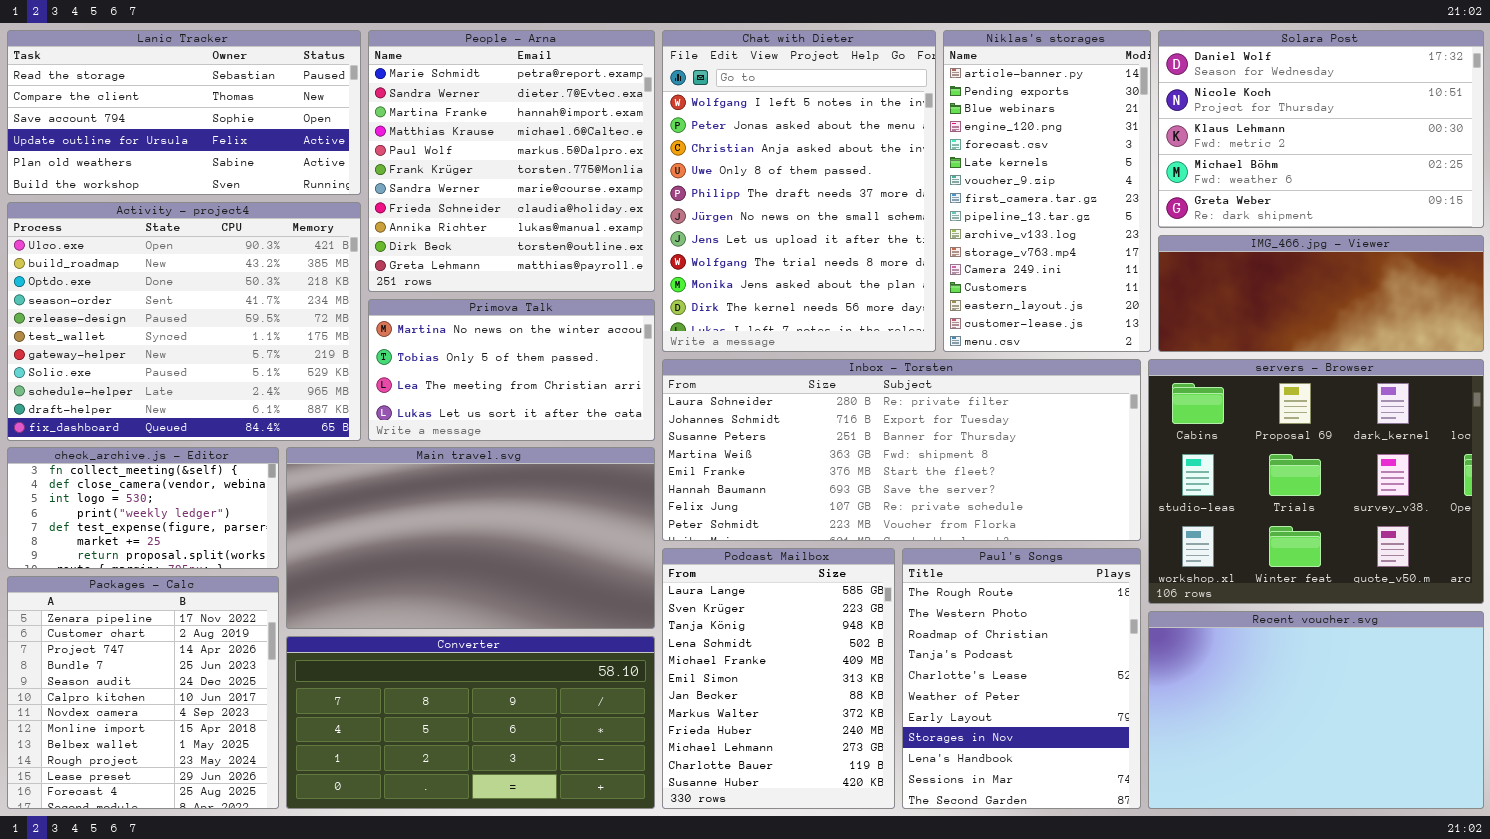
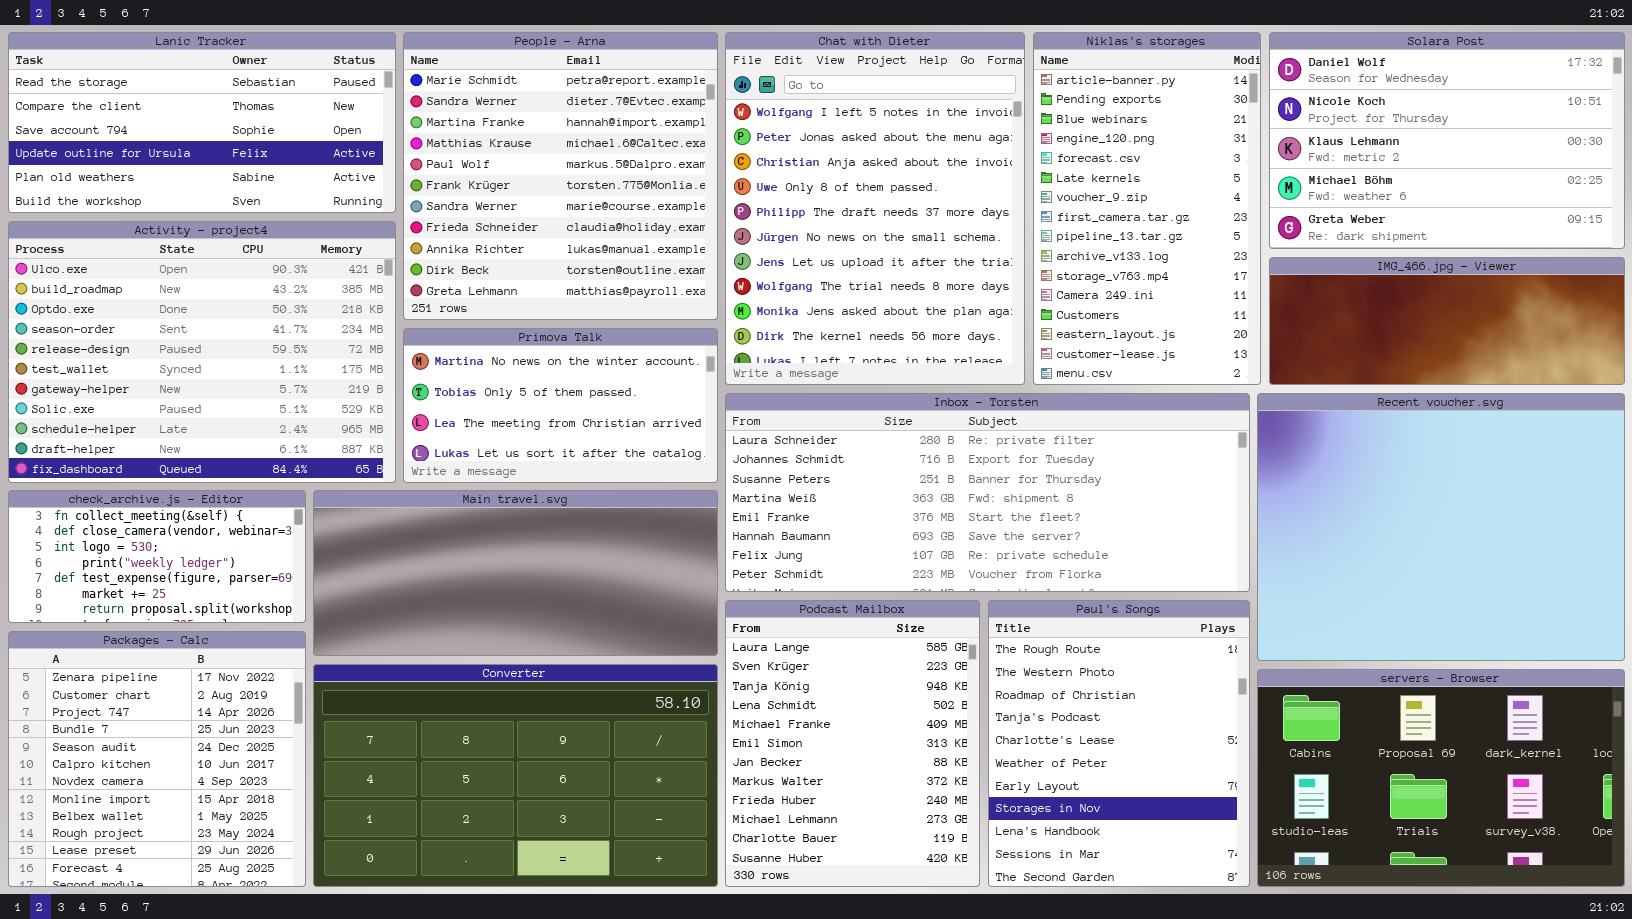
servers - Browser: [1148,359,1484,604] -> [1257,669,1625,887], moved, resized
Main travel.svg: [286,447,655,629] -> [313,490,718,656], resized
Recent voucher.svg: [1148,611,1484,809] -> [1257,393,1625,661], moved, resized
Converter: [286,636,655,809] -> [313,664,718,887], resized

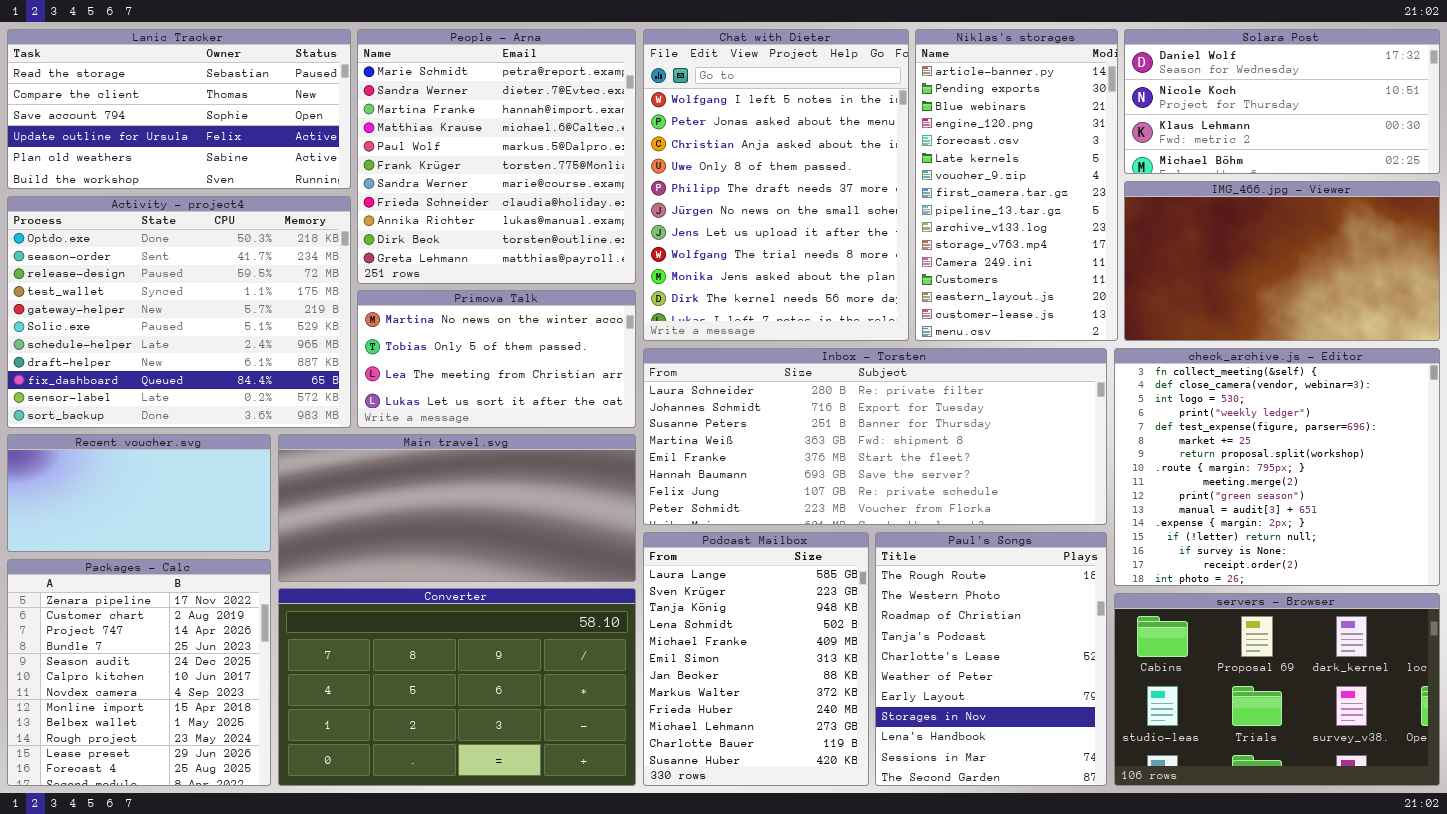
Solara Post: [1269,32,1625,249] -> [1124,29,1440,174], resized
Activity - project4: [8,221,396,483] -> [7,196,351,428], scrolled down 2 rows
IMG_466.jpg - Viewer: [1269,257,1625,385] -> [1124,181,1440,341], resized
Recent voucher.svg: [1257,393,1625,661] -> [7,434,271,552], moved, resized
check_archive.js - Editor: [8,490,306,623] -> [1114,348,1440,586], moved, resized

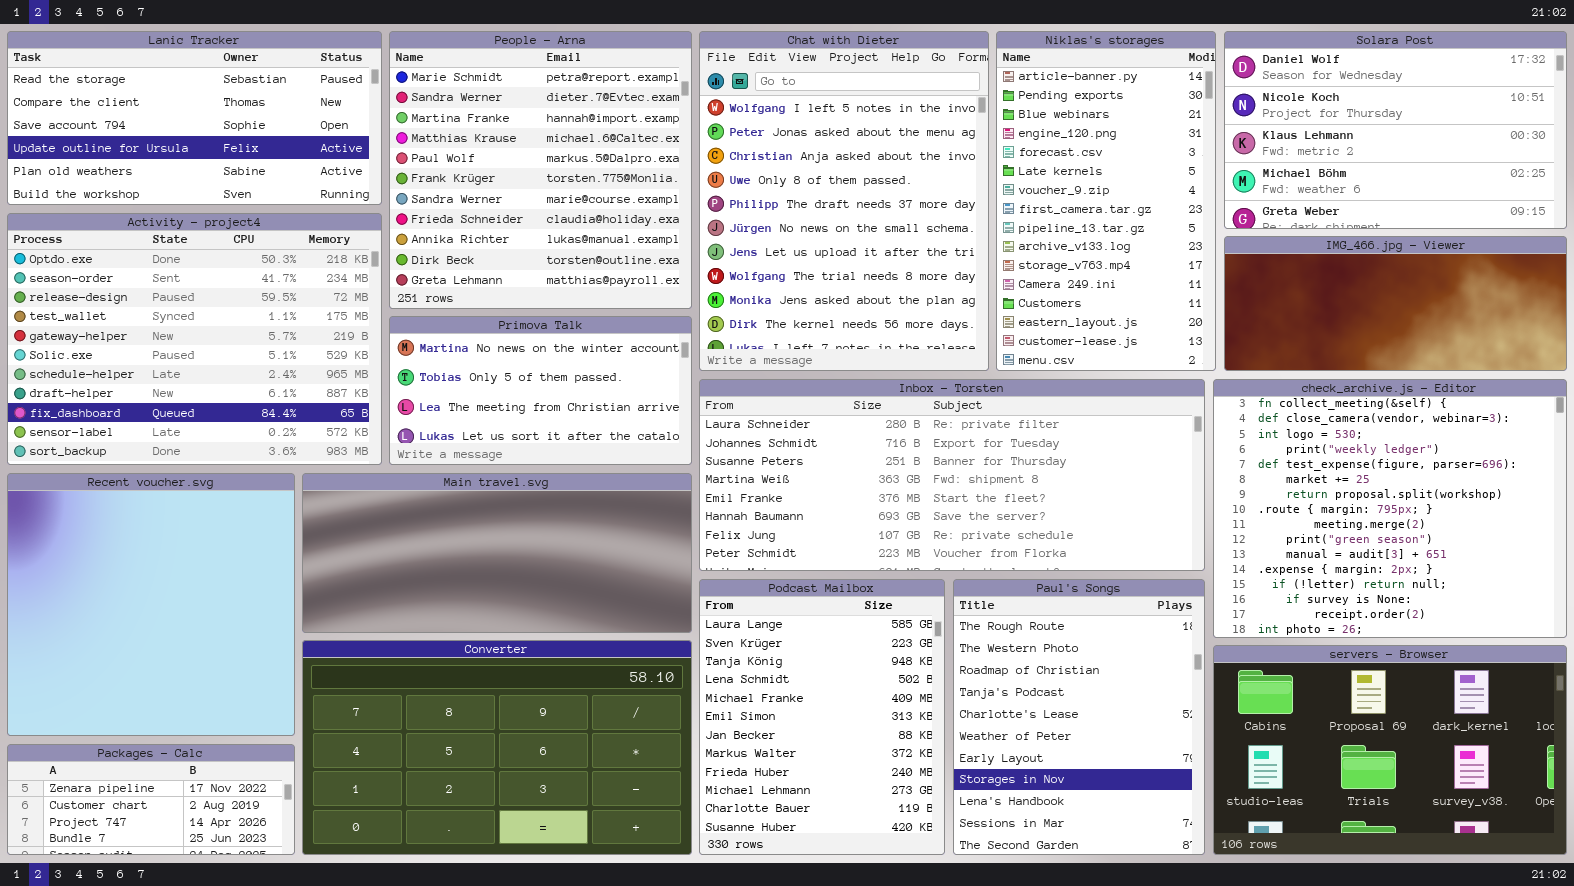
Solara Post: [1124,29,1440,174] -> [1224,31,1567,229], resized
IMG_466.jpg - Viewer: [1124,181,1440,341] -> [1224,236,1567,371], resized
Recent voucher.svg: [7,434,271,552] -> [7,473,295,736], resized
Packages - Calc: [7,559,271,786] -> [7,744,295,855], resized

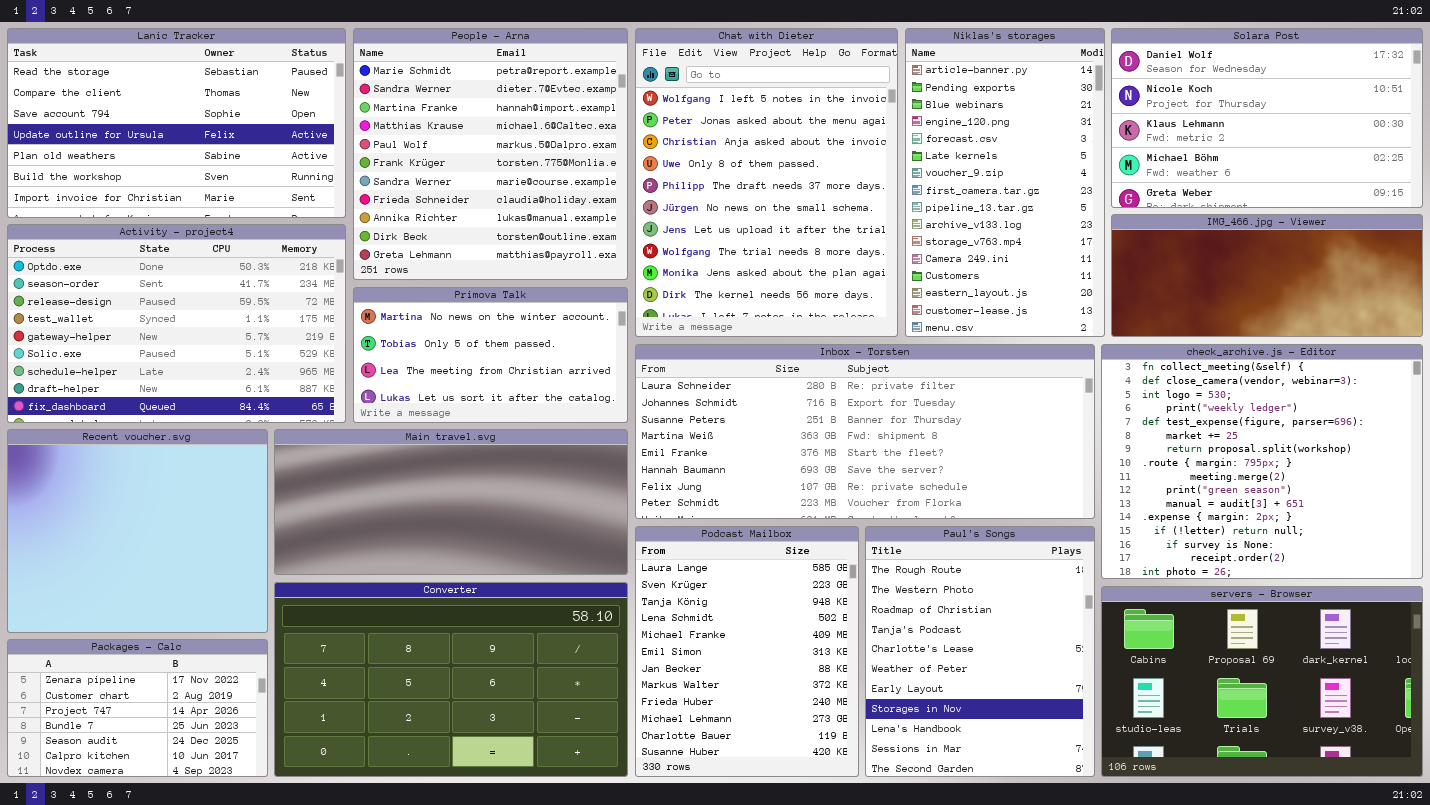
Lanic Tracker: [7,31,382,205] -> [7,28,346,218], resized
Activity - project4: [7,213,382,465] -> [7,224,346,423], resized
Recent voucher.svg: [7,473,295,736] -> [7,429,268,633], resized
Packages - Calc: [7,744,295,855] -> [7,639,268,777], resized

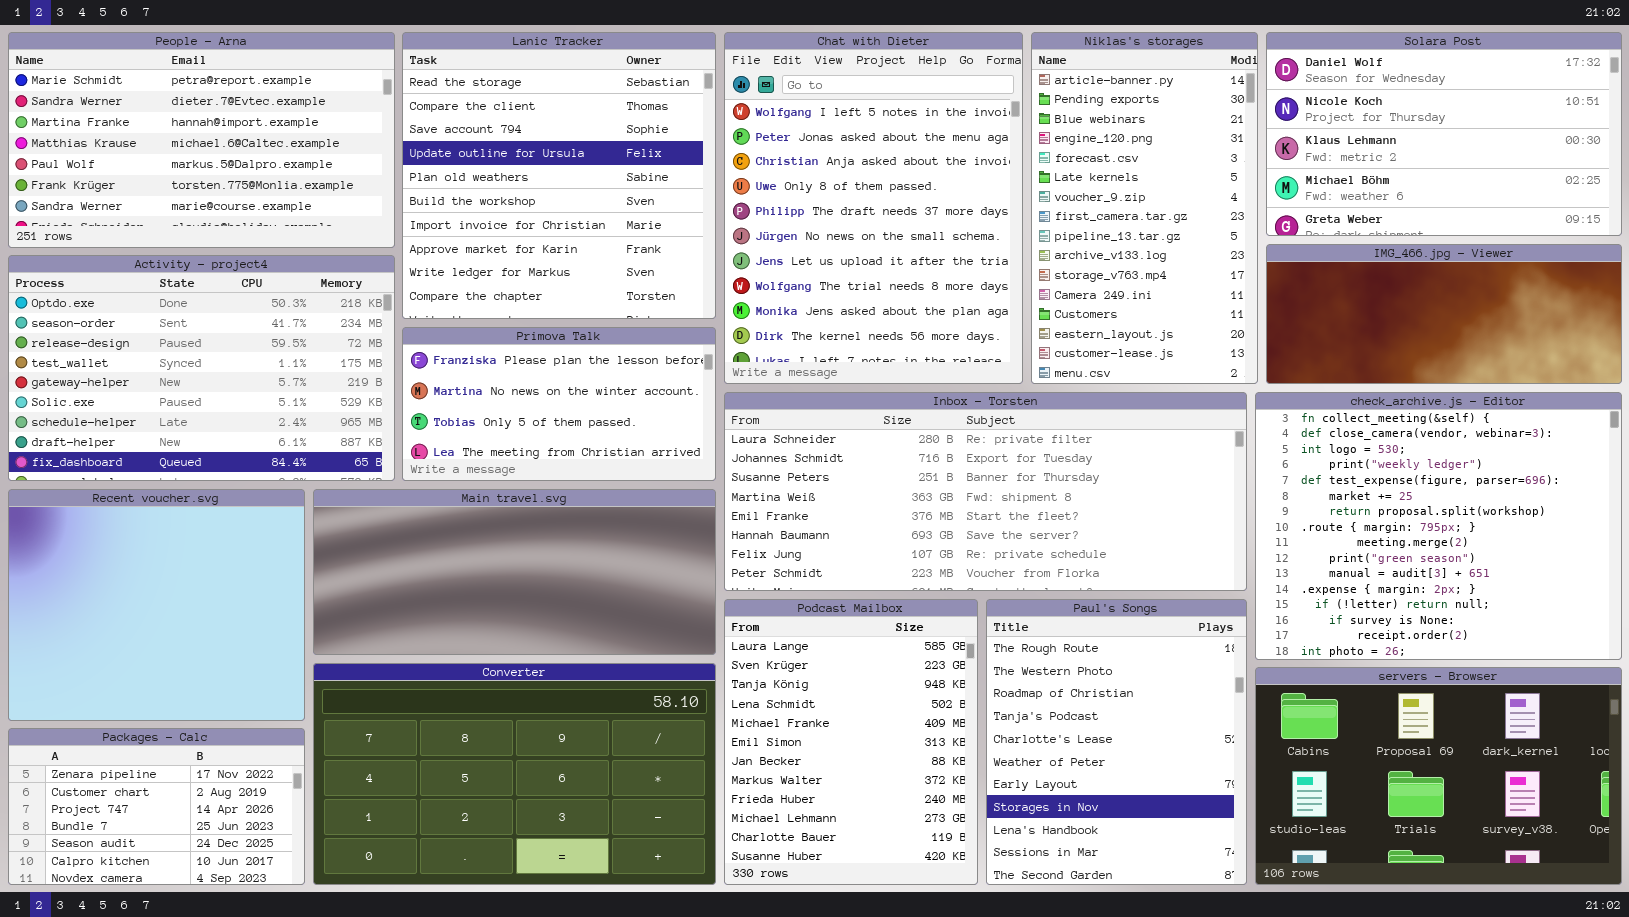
Lanic Tracker: [7,28,346,218] -> [402,32,716,319], moved, resized
People - Arna: [353,28,628,280] -> [8,32,395,248], moved, resized
Primova Talk: [353,287,628,423] -> [402,327,716,481], scrolled up 1 row

